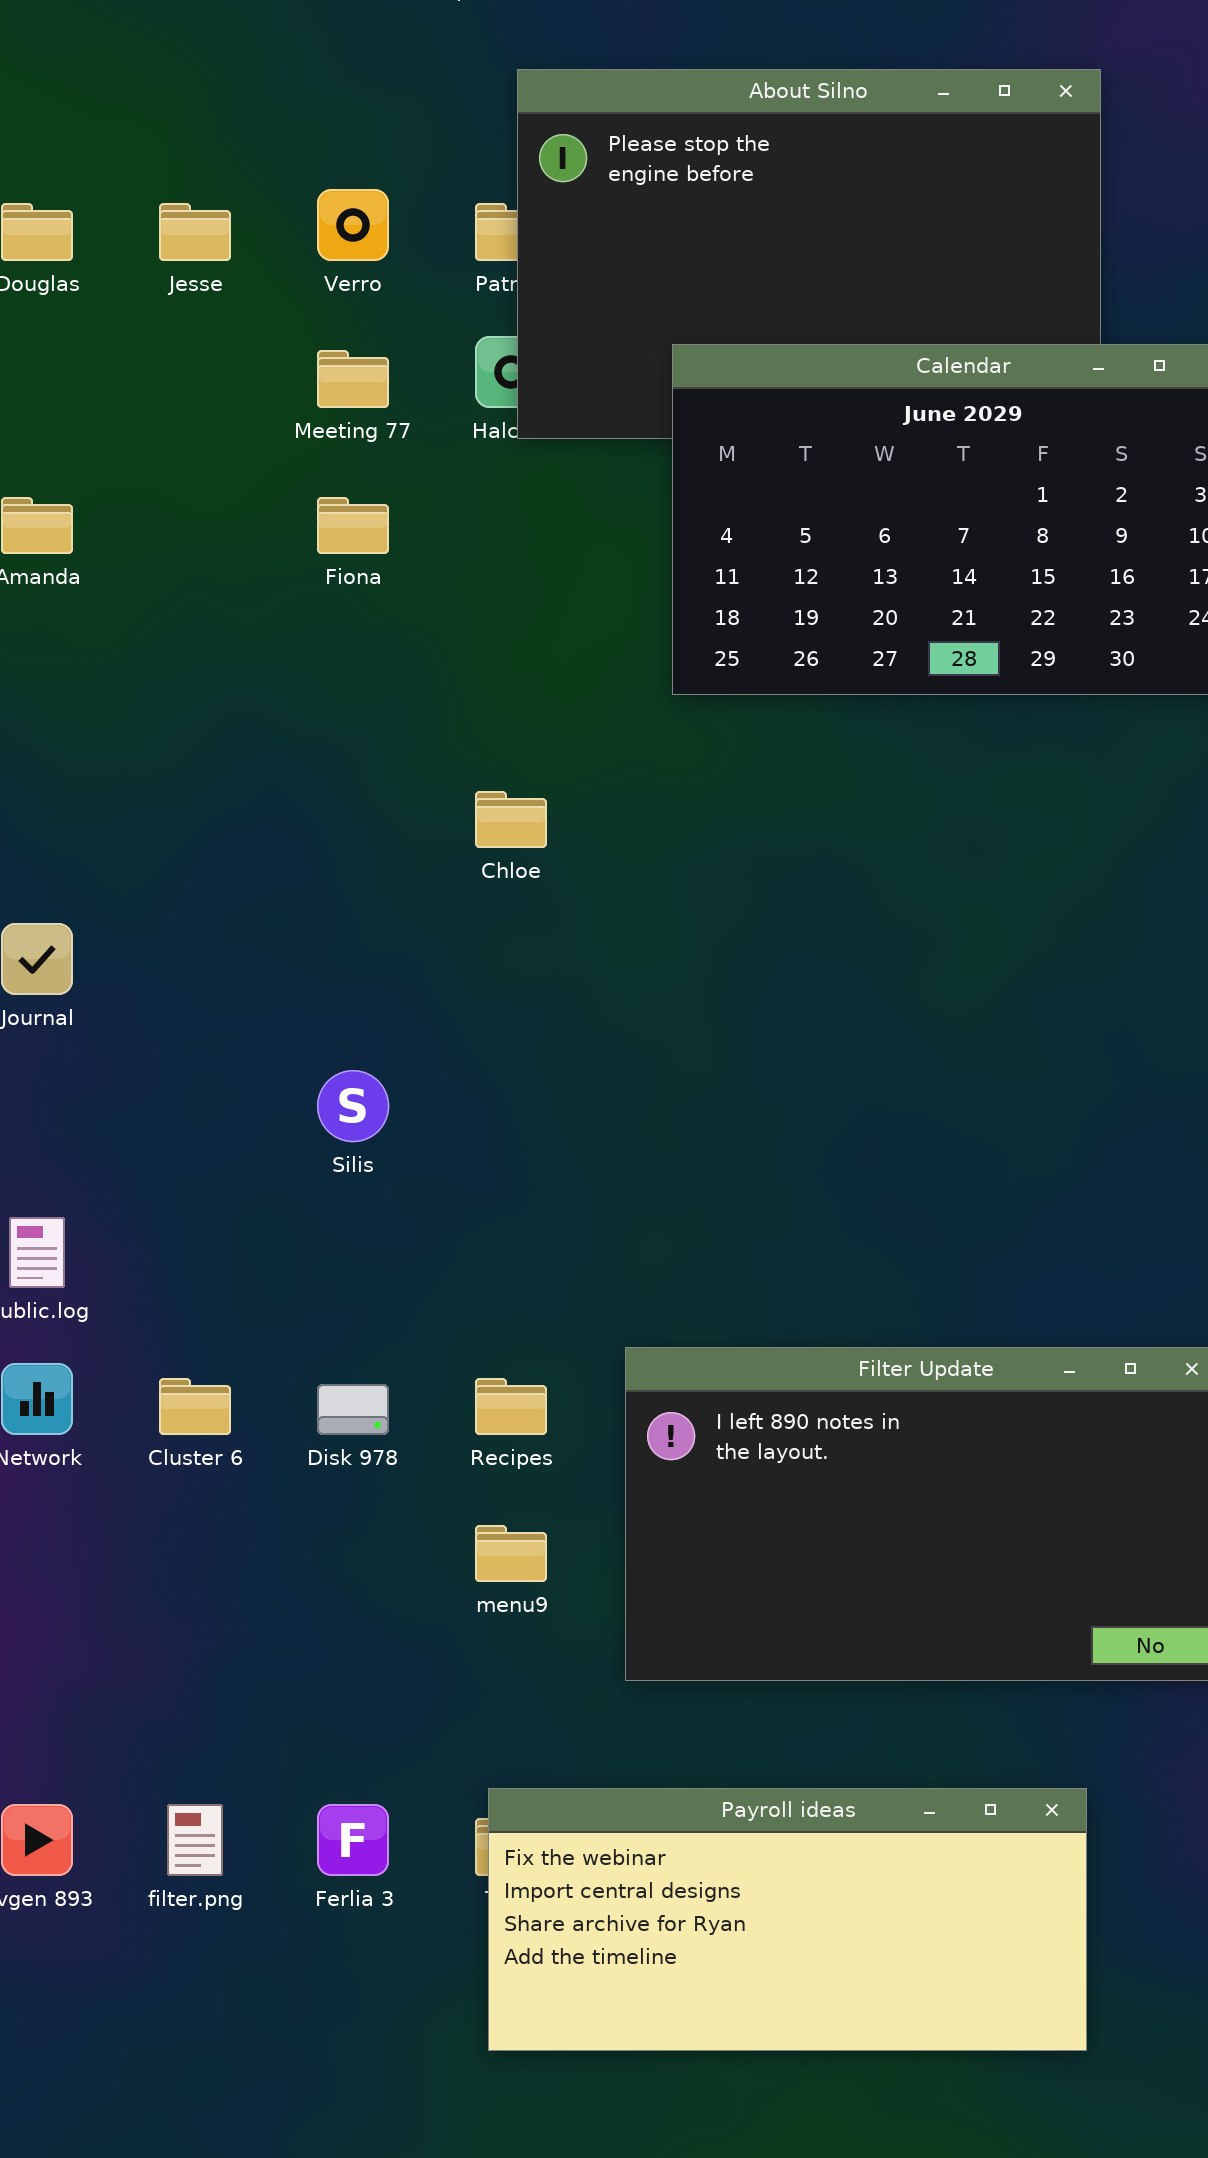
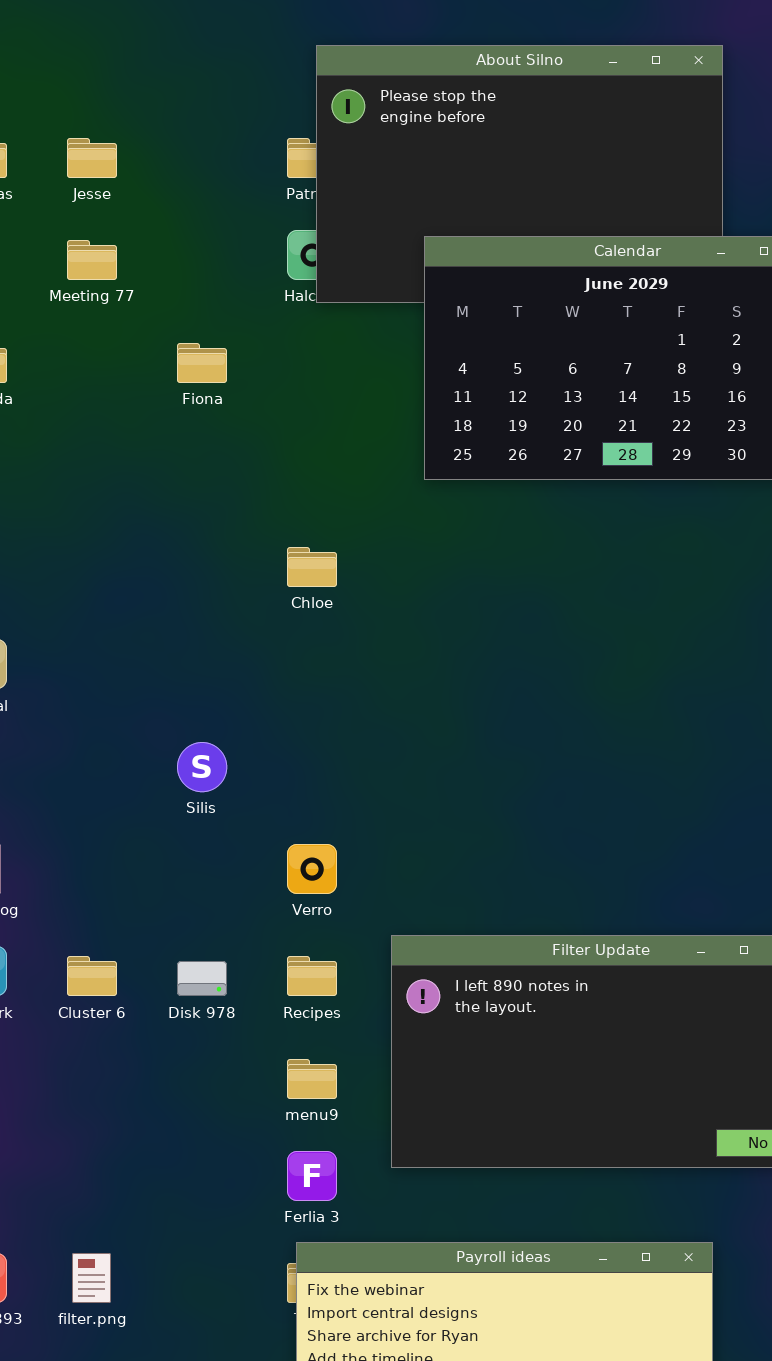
Verro: [317,189,389,261] -> [287,844,337,894], moved
Meeting 77: [317,350,389,408] -> [67,240,117,280], moved
Ferlia 3: [317,1804,389,1876] -> [287,1151,337,1201], moved

